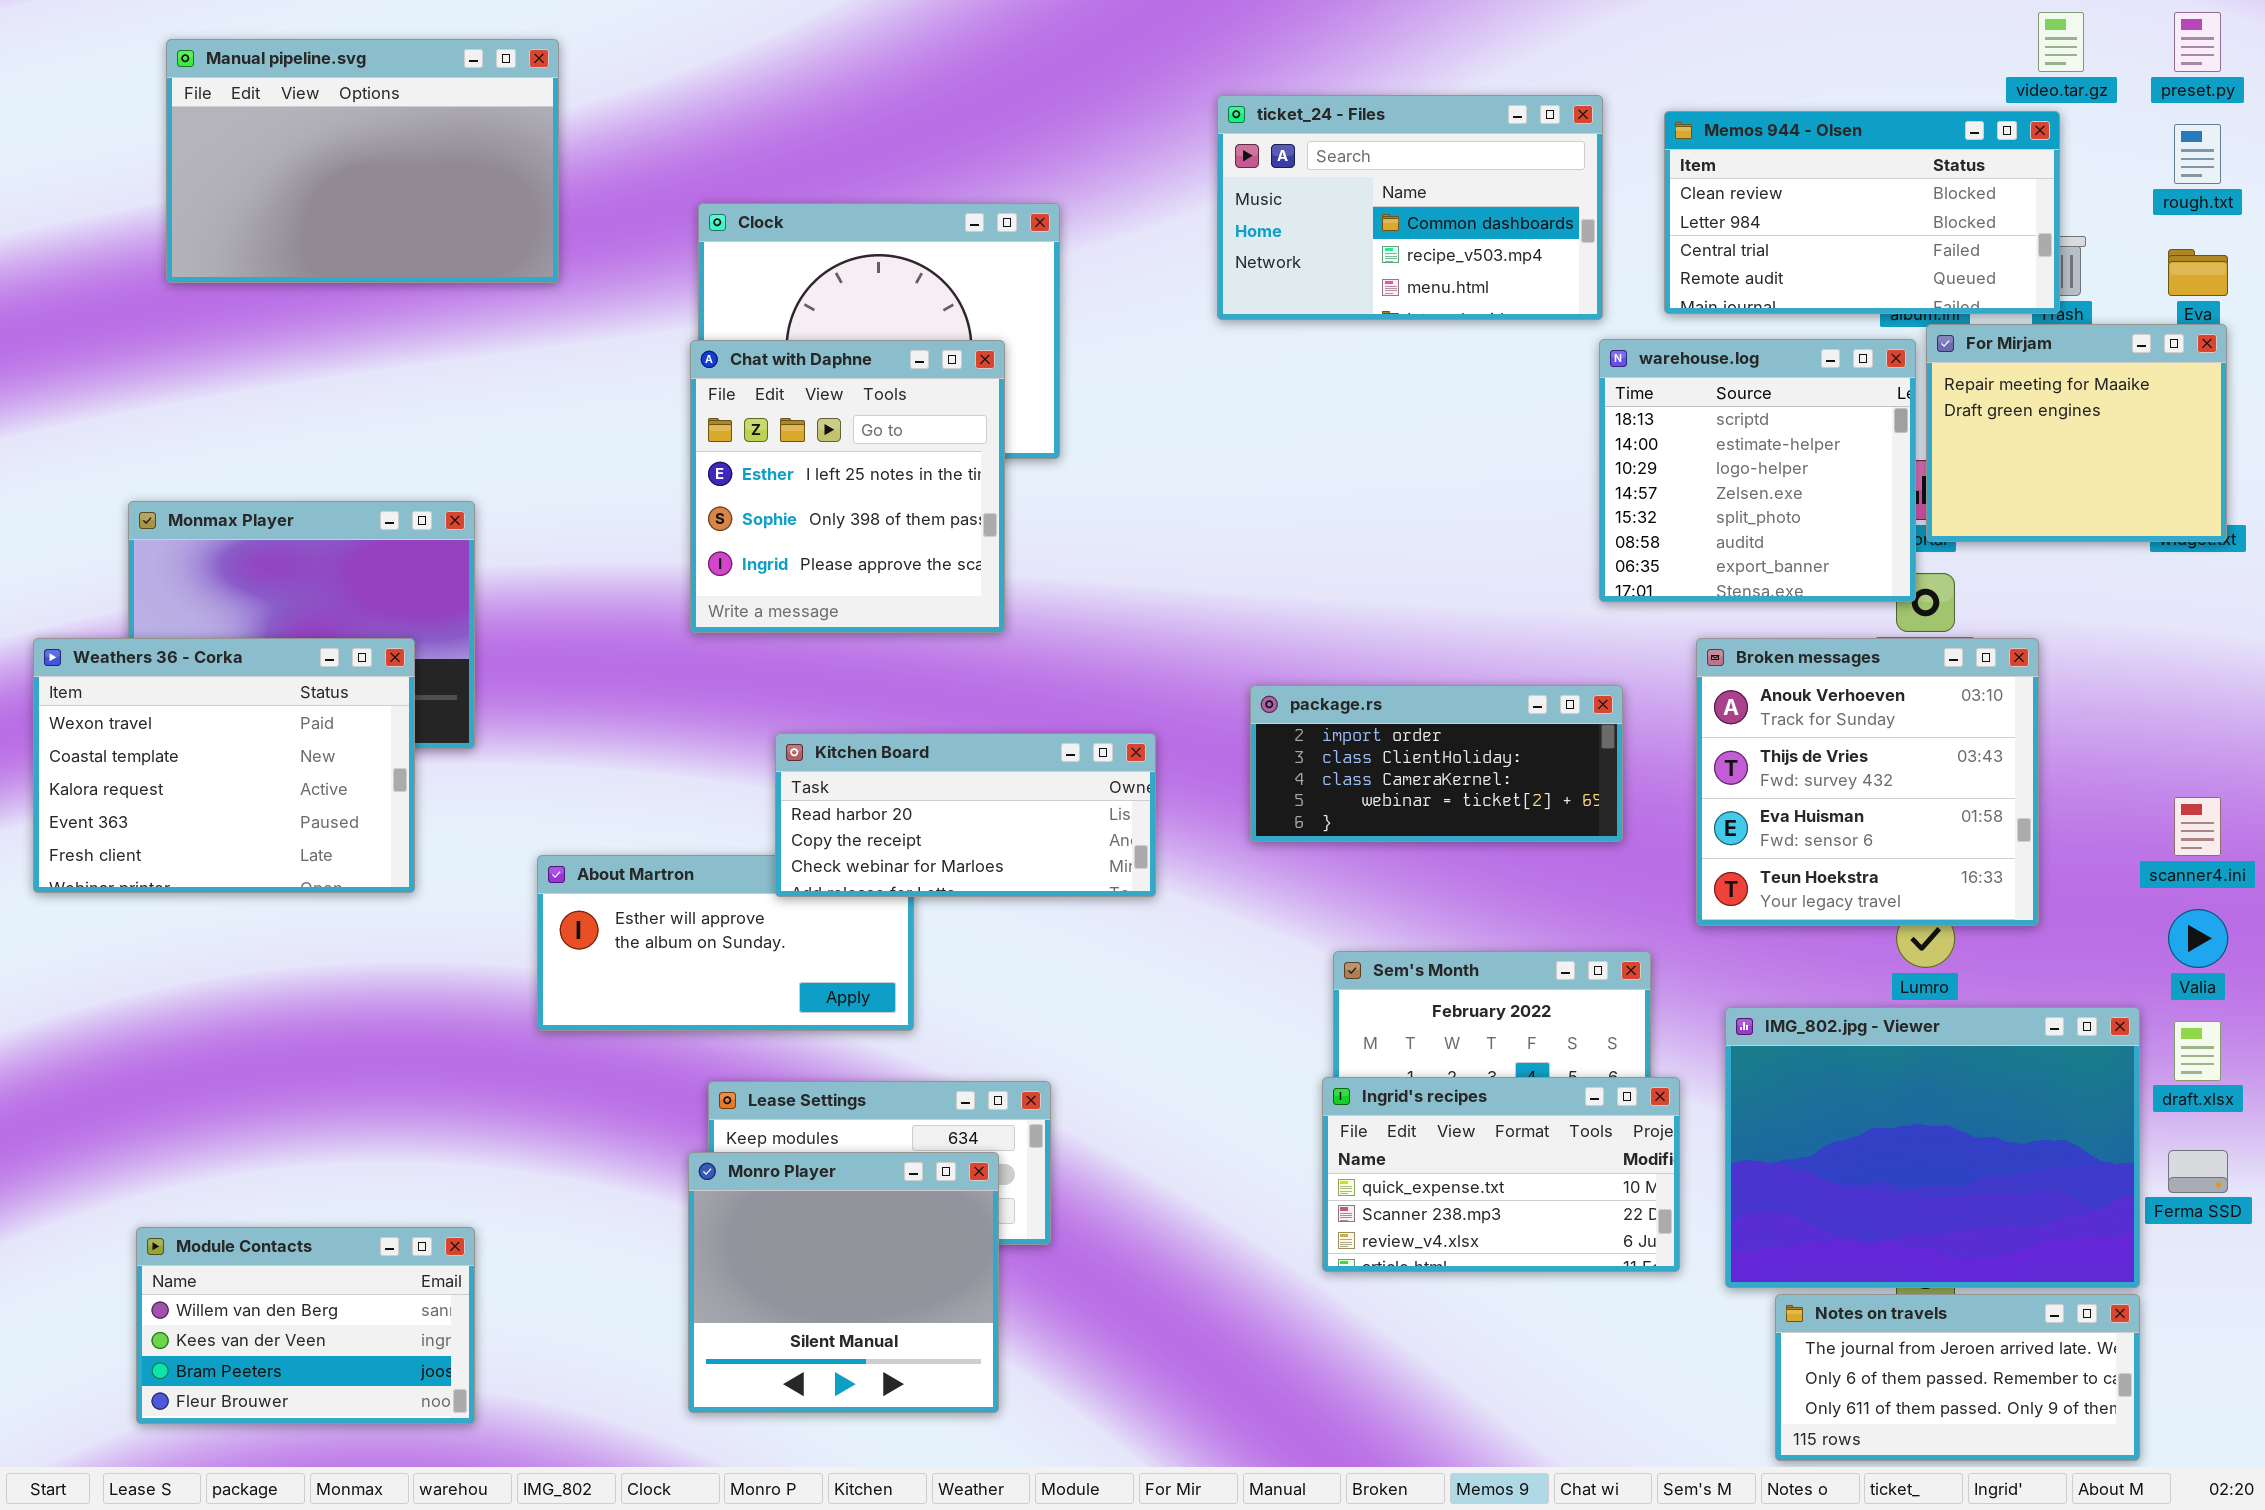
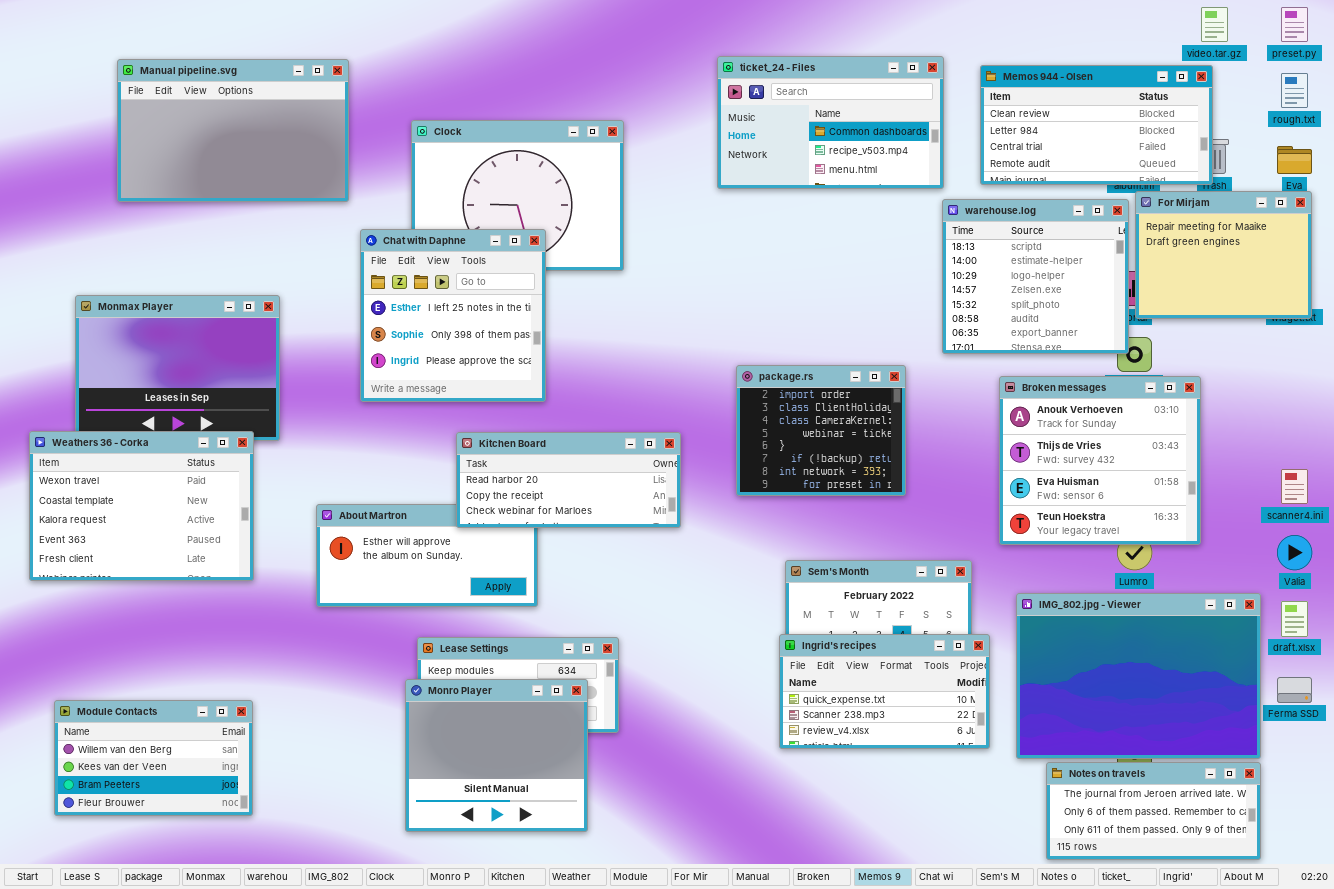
Manual pipeline.svg: [166,39,559,283] -> [117,59,349,202], moved
Chat with Daphne: [690,340,1005,633] -> [360,229,546,402], moved
Weathers 36 - Corka: [33,638,415,893] -> [29,431,254,581], moved
package.rs: [1250,685,1623,842] -> [736,365,906,496], resized
Module Contacts: [136,1227,475,1424] -> [54,700,253,816], moved

